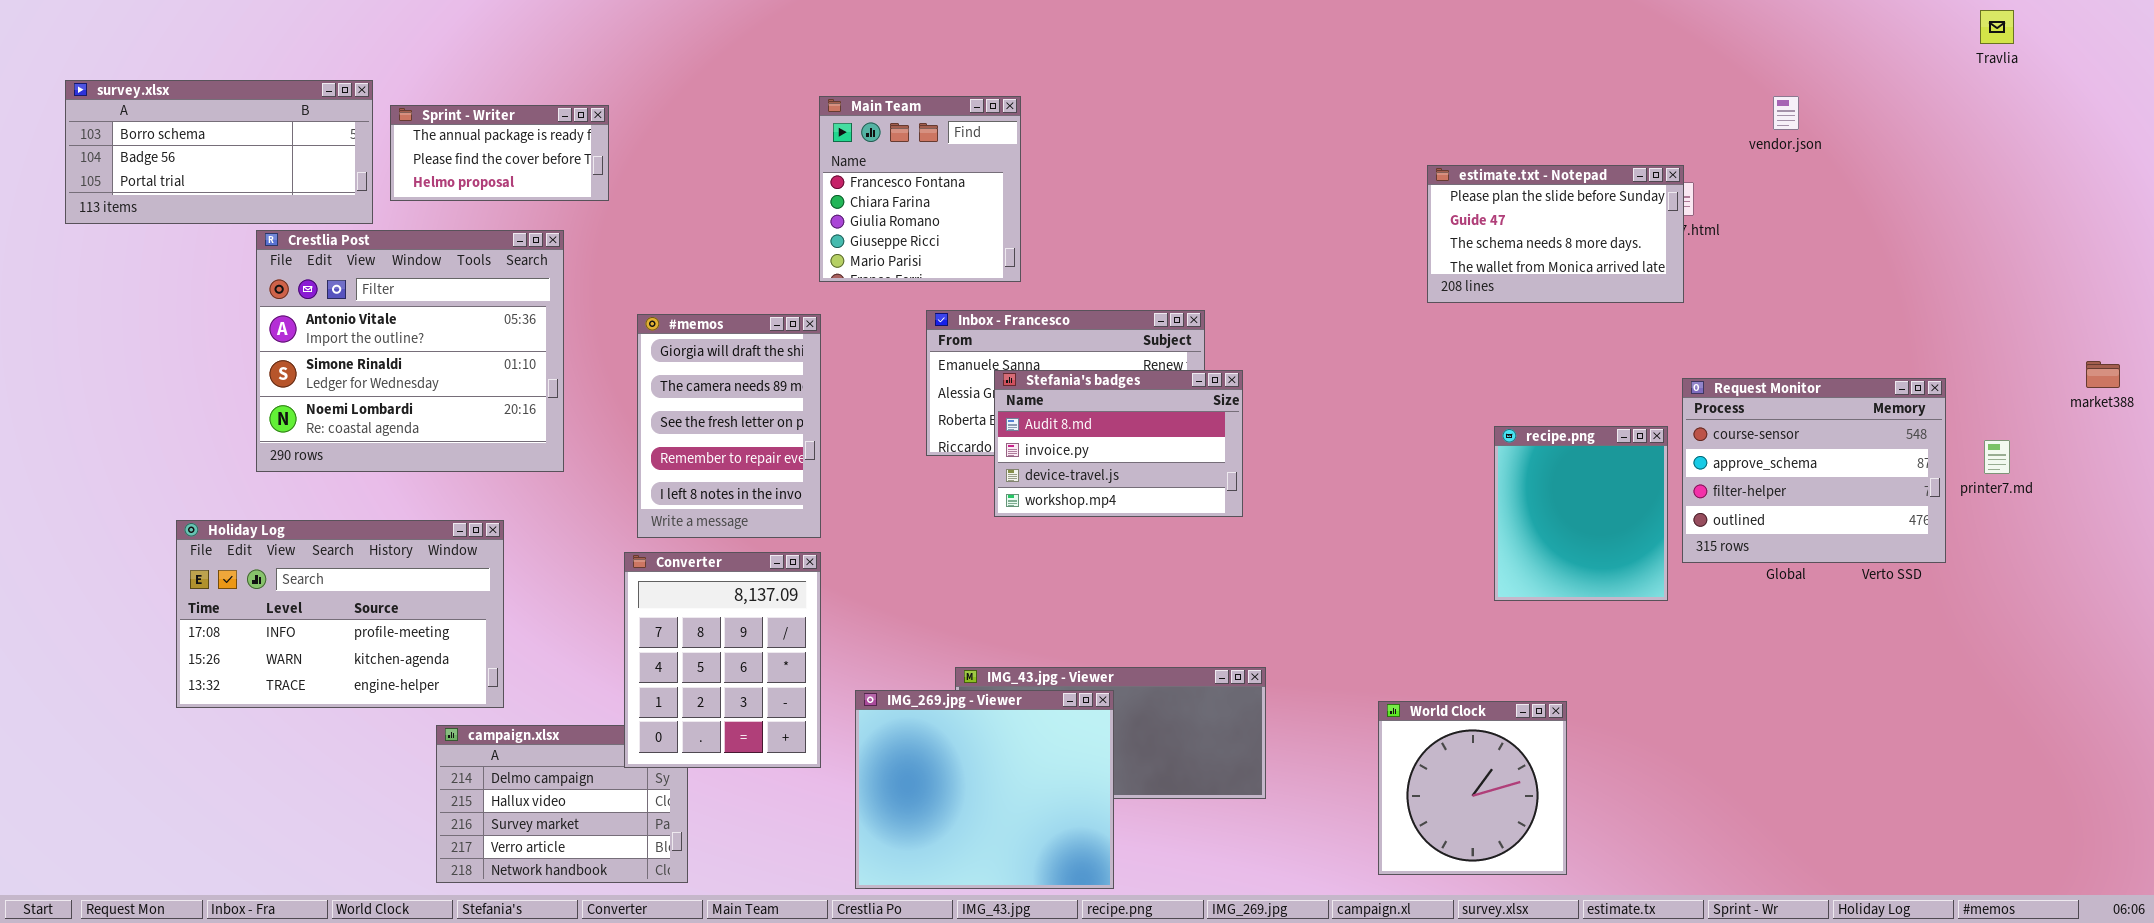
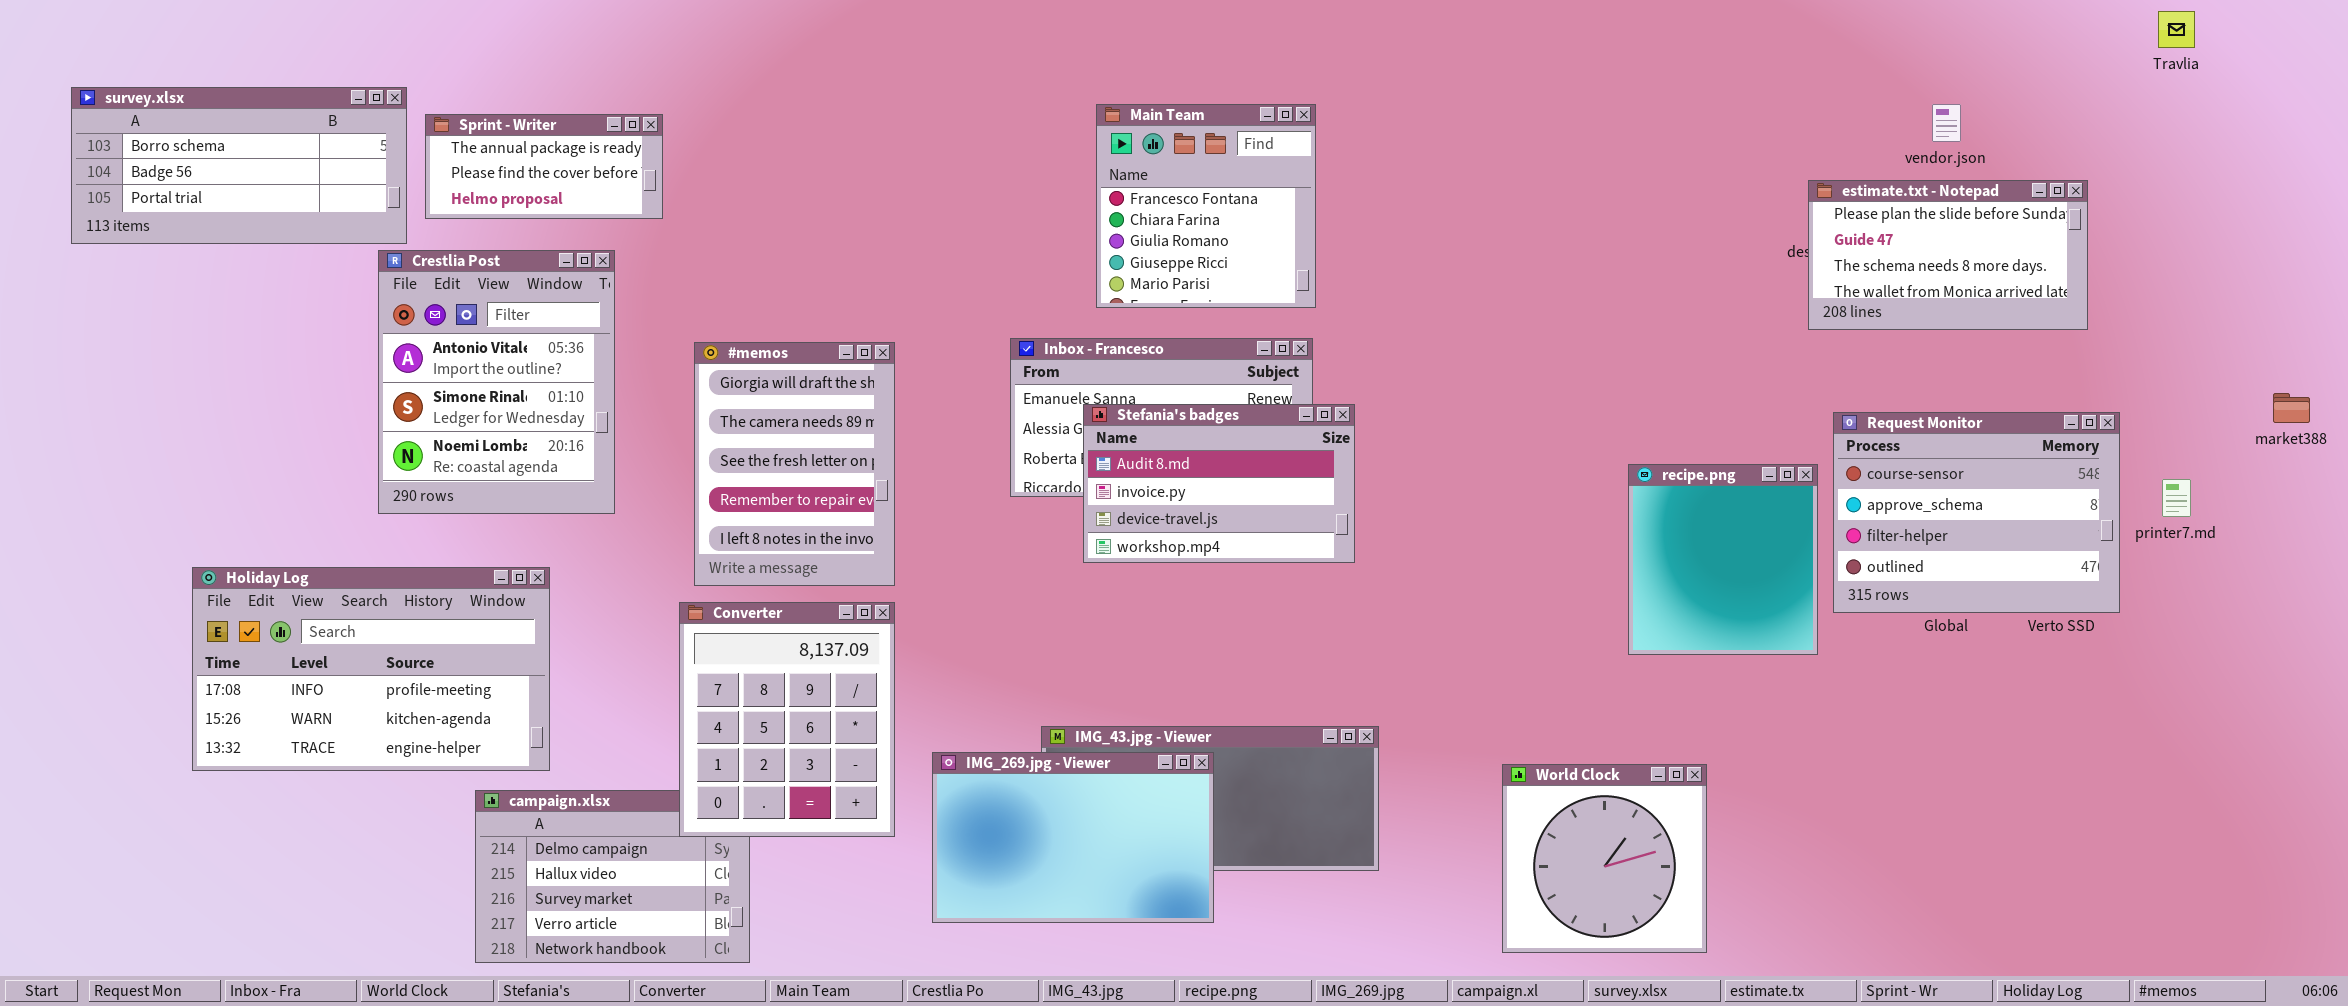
Main Team: [819,96,1021,282] -> [1096,104,1316,308], moved
estimate.txt - Notepad: [1427,165,1684,303] -> [1808,180,2088,330], moved
Crestlia Post: [256,230,564,472] -> [378,250,615,514], resized
IMG_269.jpg - Viewer: [855,690,1114,889] -> [932,752,1214,923], resized

